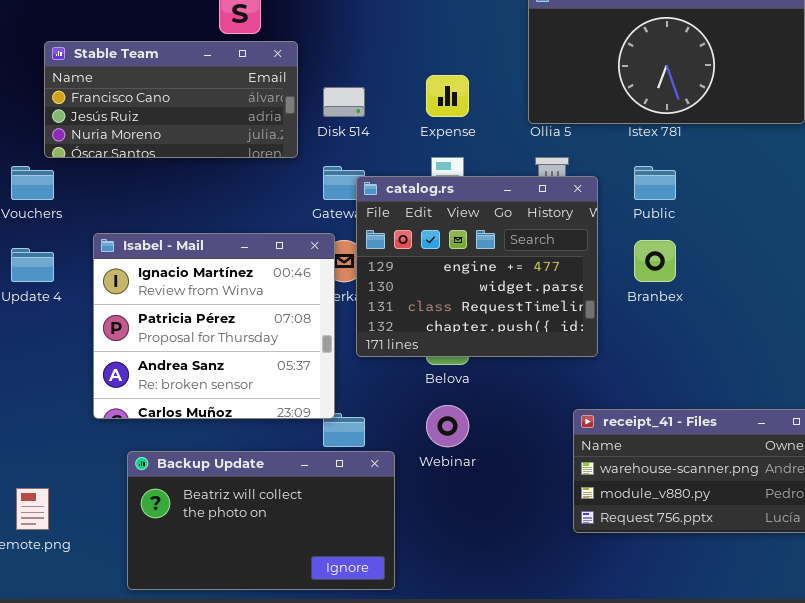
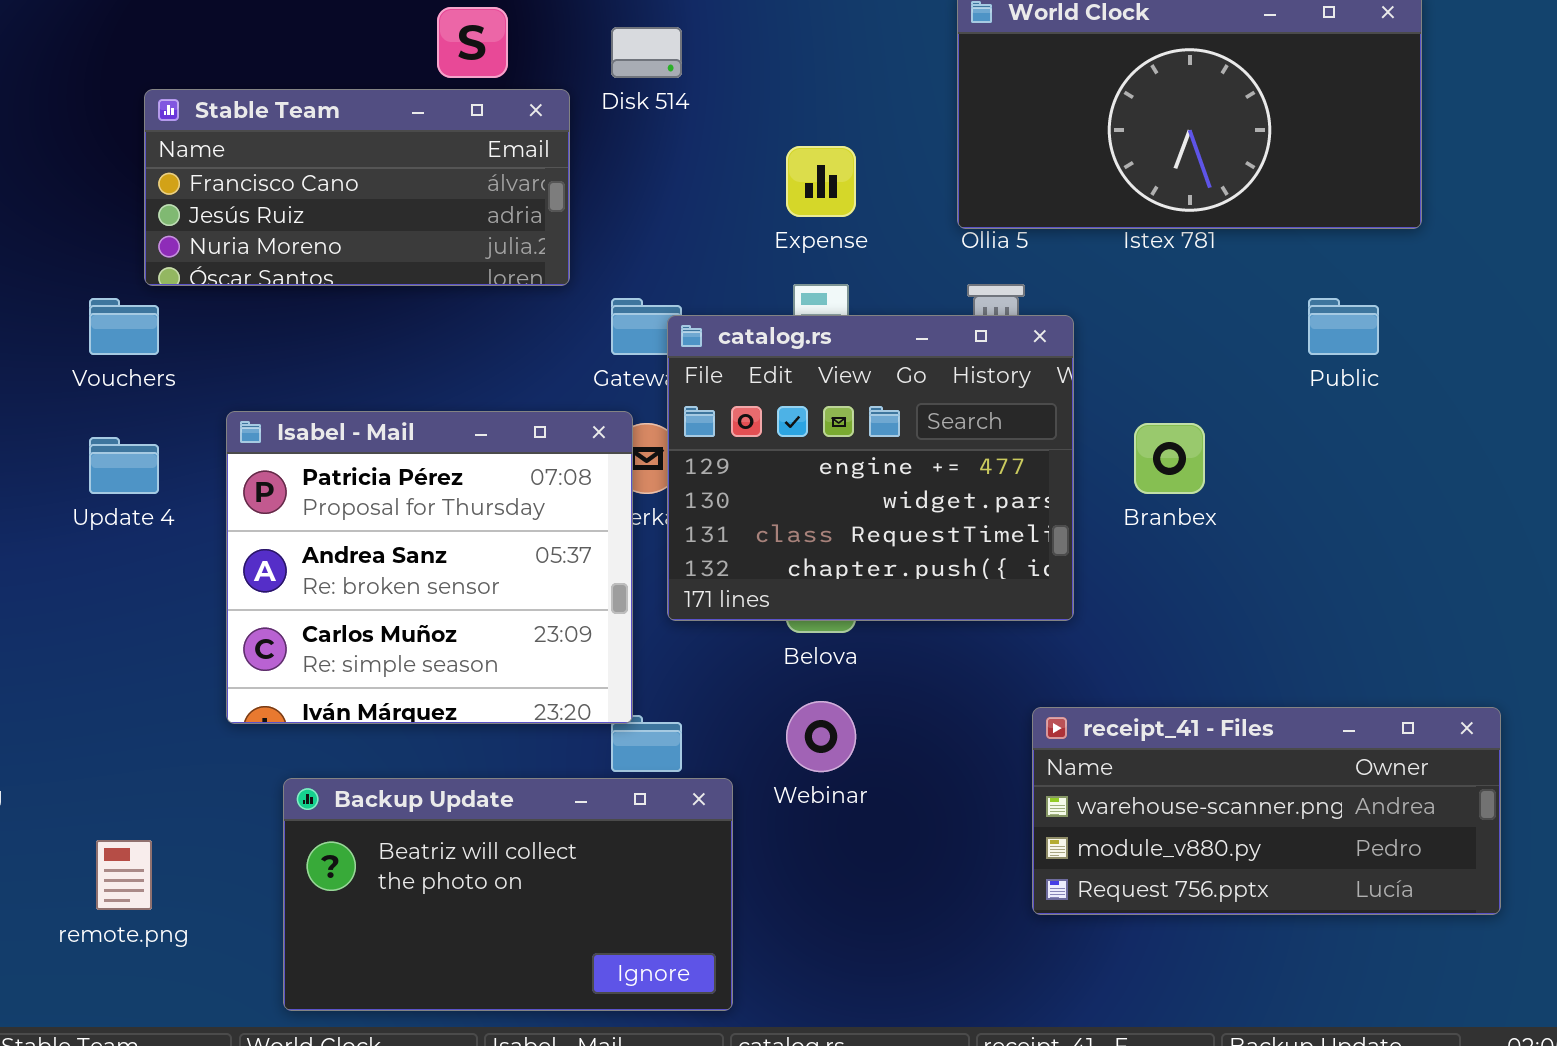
Disk 514: [323,87,365,117] -> [611,27,682,78], moved
Public: [634,166,676,200] -> [1308,298,1379,355], moved
Isabel - Mail: [93,233,335,419] -> [226,411,633,724], scrolled down 1 row

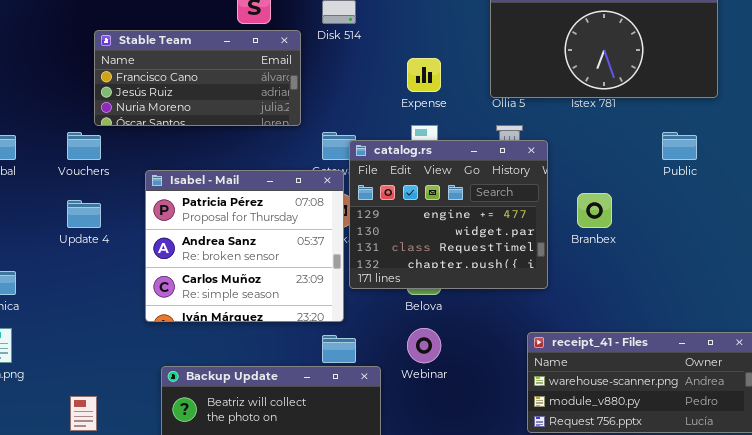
Isabel - Mail: [226,411,633,724] -> [145,170,344,322], moved

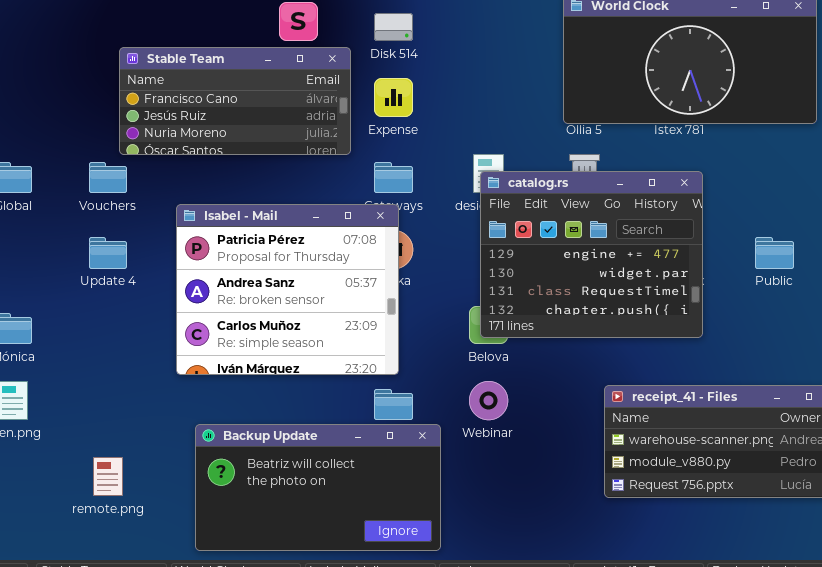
Expense: [407,58,441,92] -> [374,78,413,117], moved
Public: [662,132,697,160] -> [755,237,794,269], moved
catalog.rs: [349,140,548,289] -> [480,171,703,338], moved

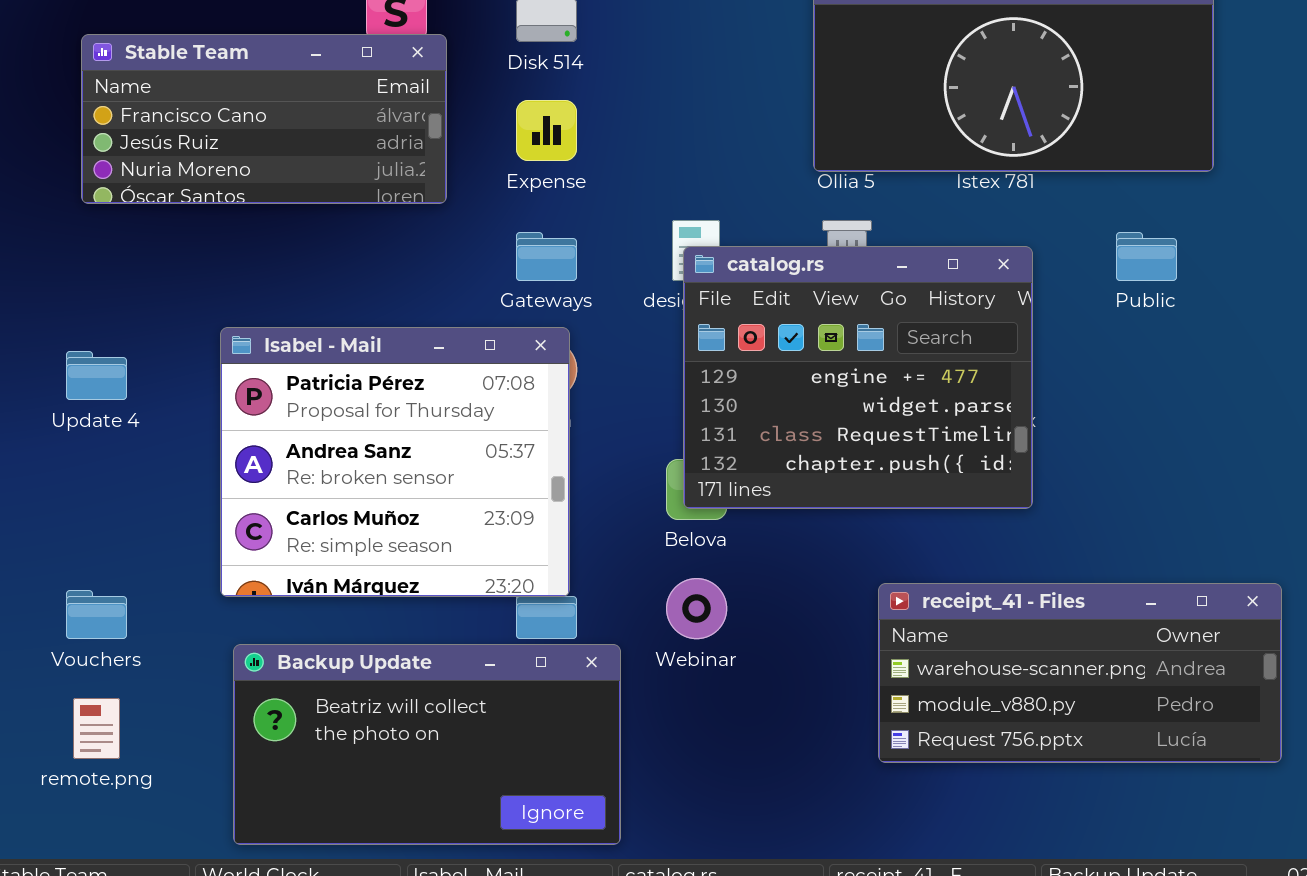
Stable Team: [119,47,351,155] -> [81,34,447,204], moved
Vouchers: [89,162,127,193] -> [66,590,127,639], moved
Isabel - Mail: [176,204,399,375] -> [220,327,570,597], moved
Public: [755,237,794,269] -> [1116,232,1177,281], moved

